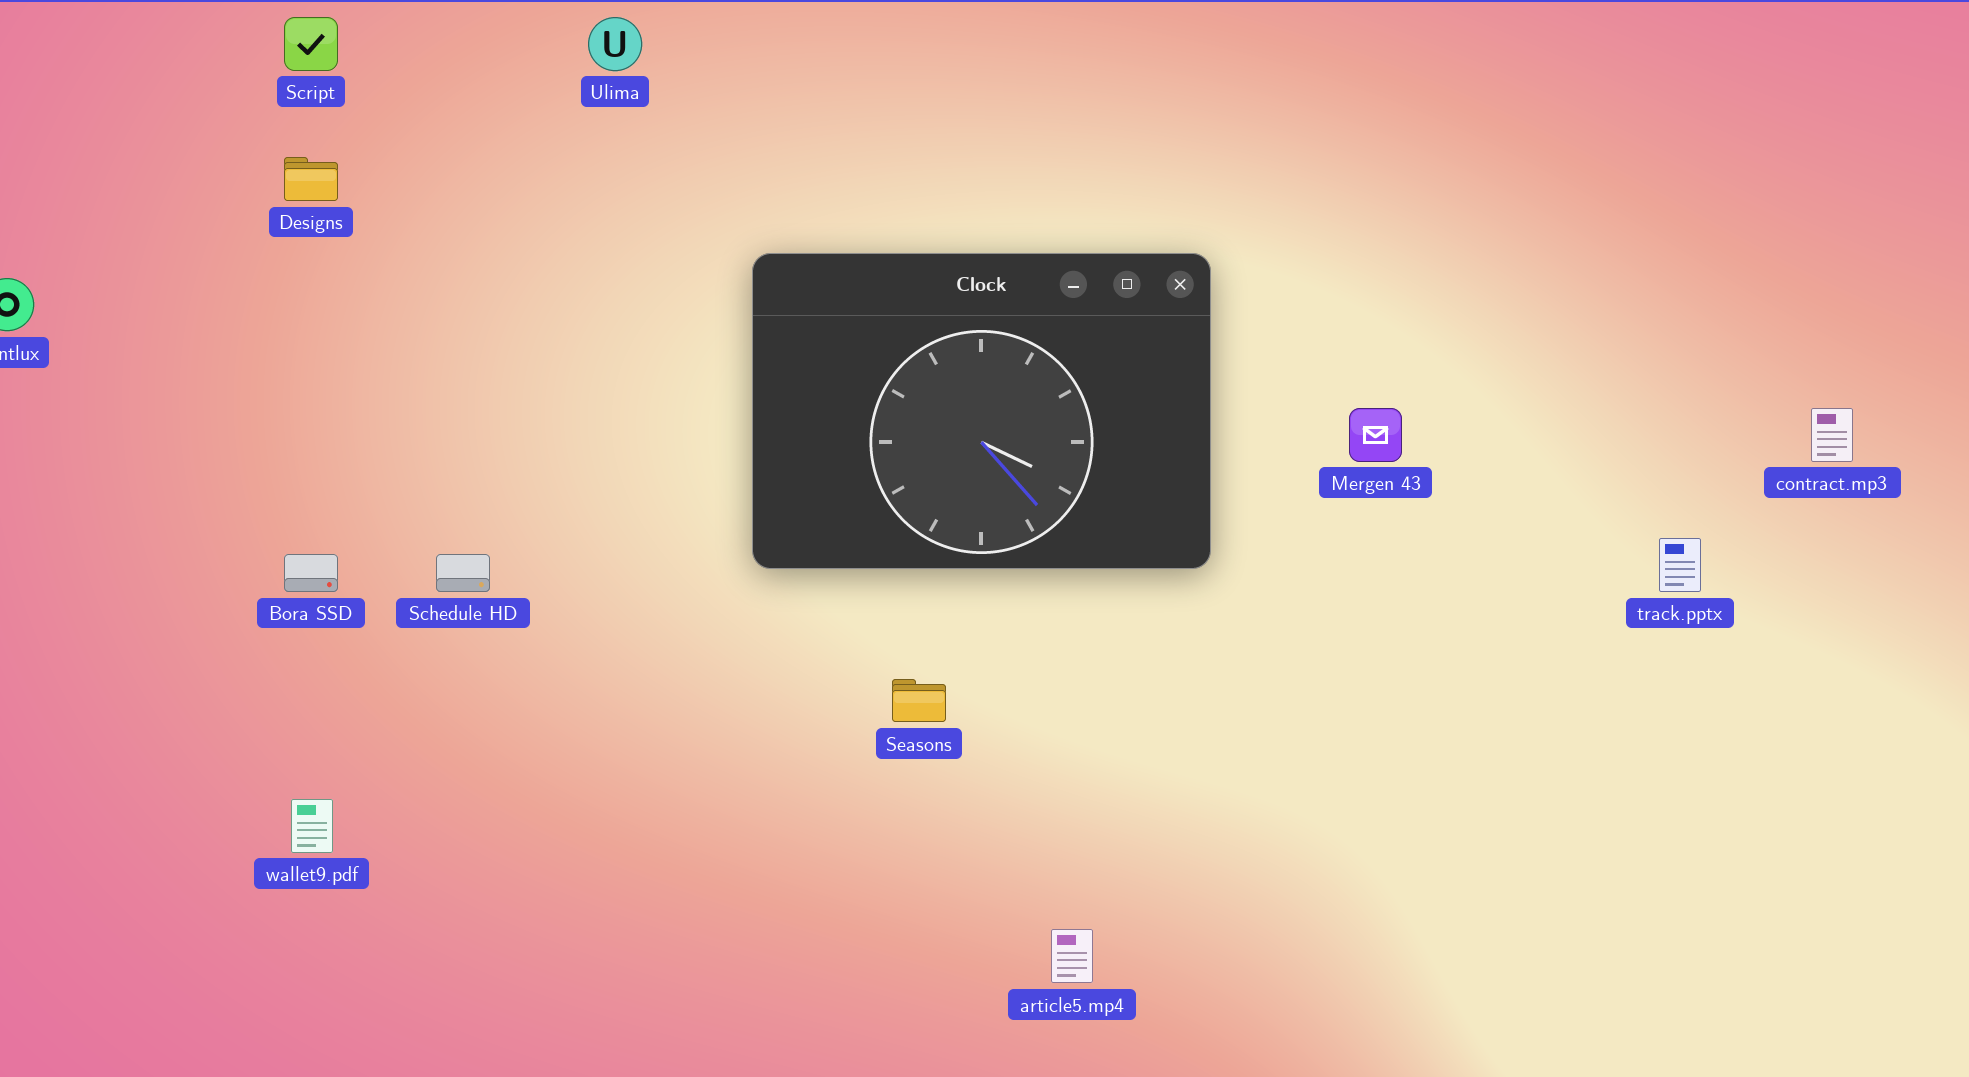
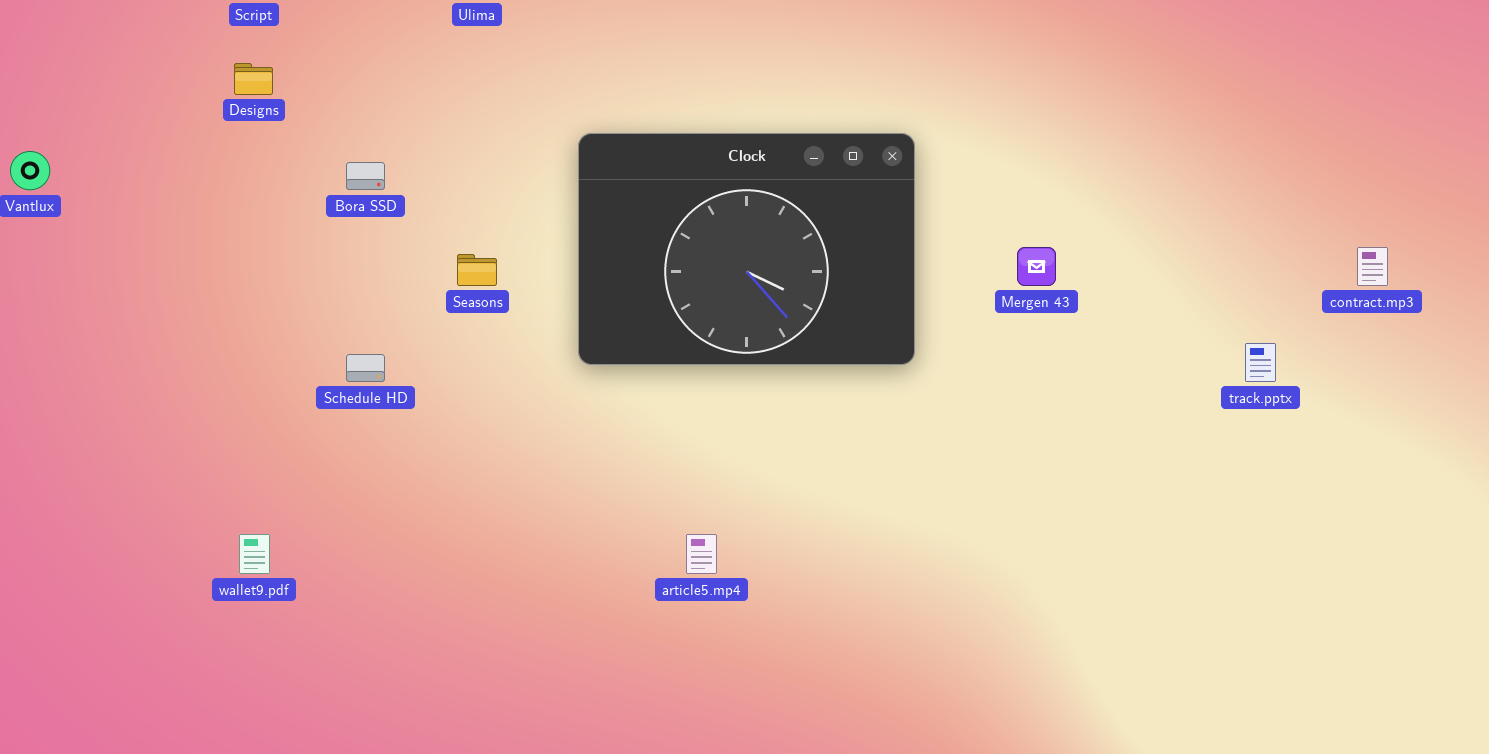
Bora SSD: [284,554,338,592] -> [346,162,385,190], moved
Seasons: [892,679,946,722] -> [457,254,497,286], moved
article5.mp4: [1051,929,1093,983] -> [686,534,717,574], moved

